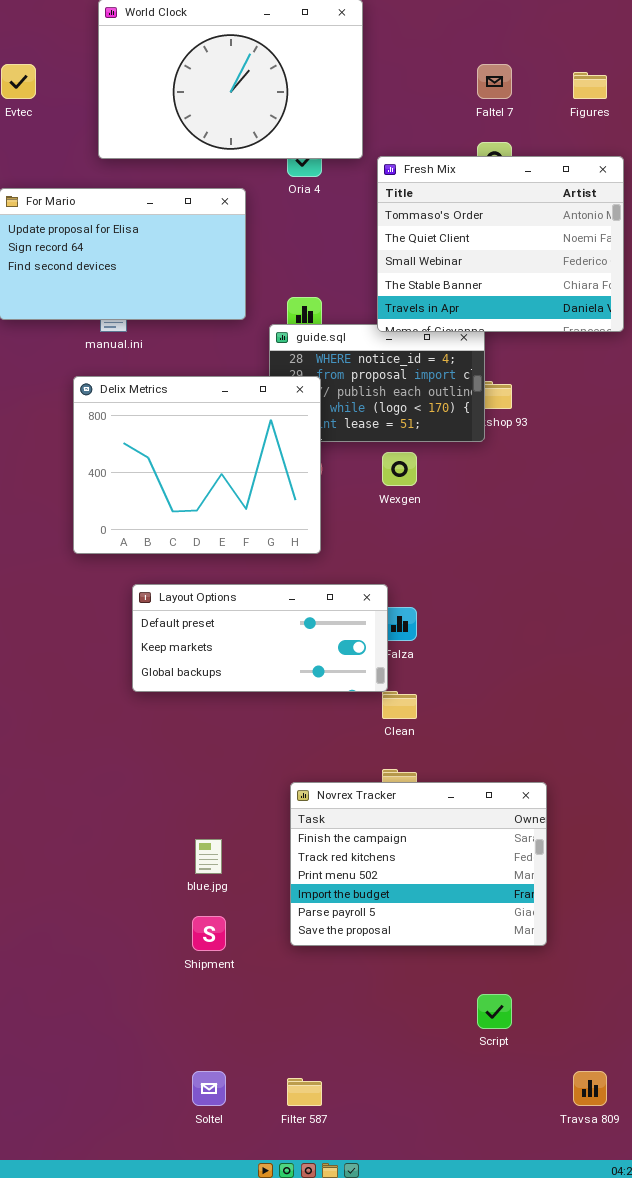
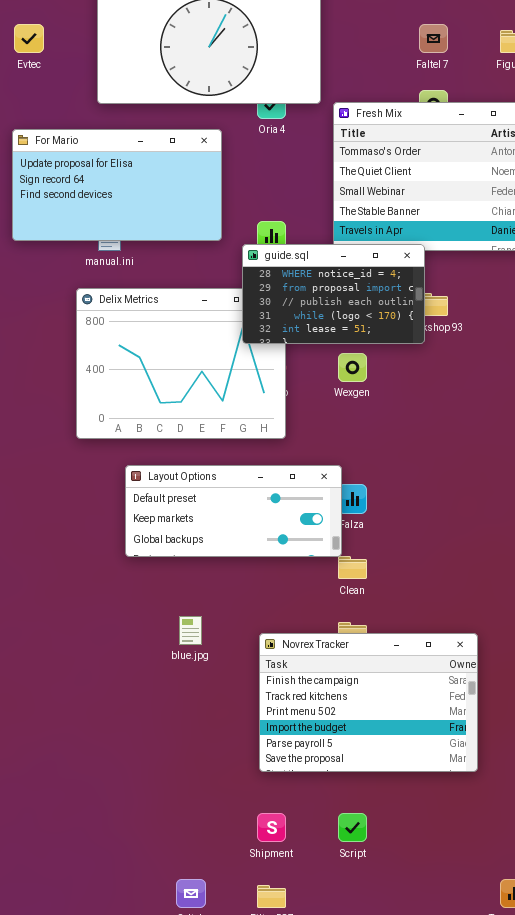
guide.sql: [269,324,485,442] -> [242,244,425,344], raised
blue.jpg: [195,839,222,874] -> [179,616,202,645], moved
Shipment: [192,916,226,951] -> [257,813,286,842], moved
Script: [477,994,512,1029] -> [338,813,367,842], moved

